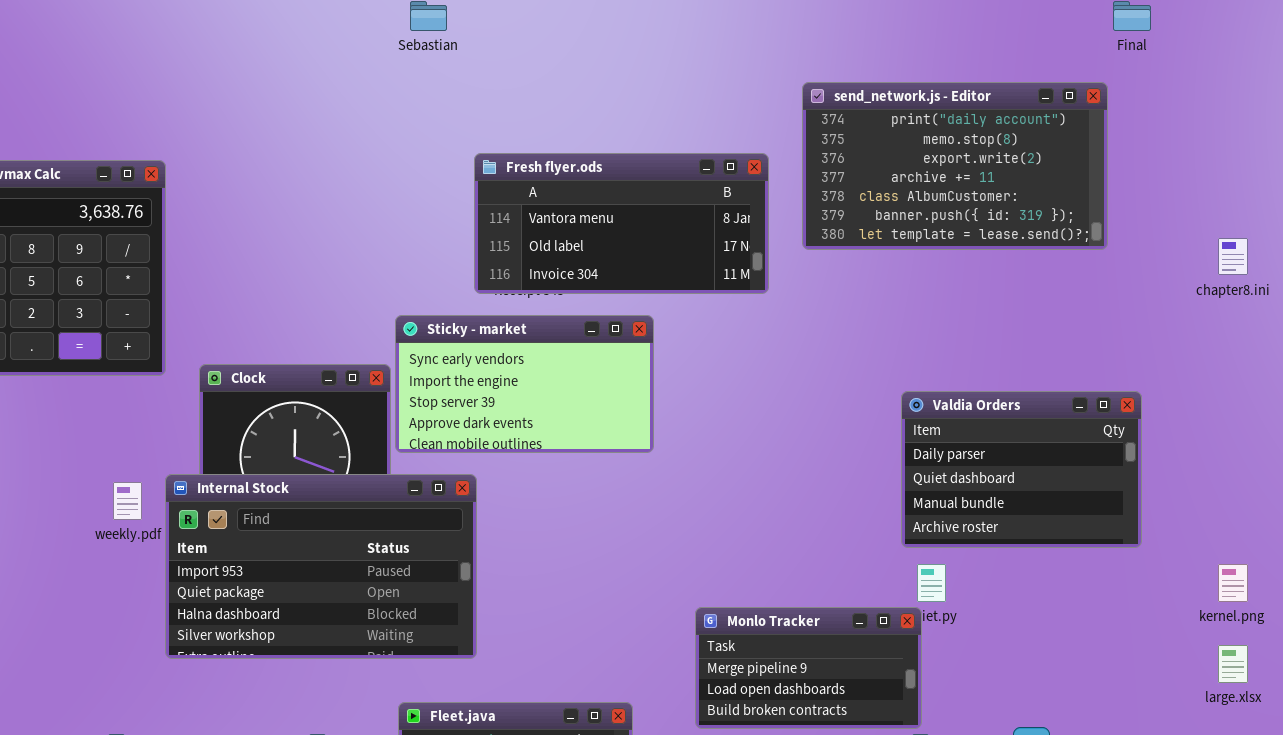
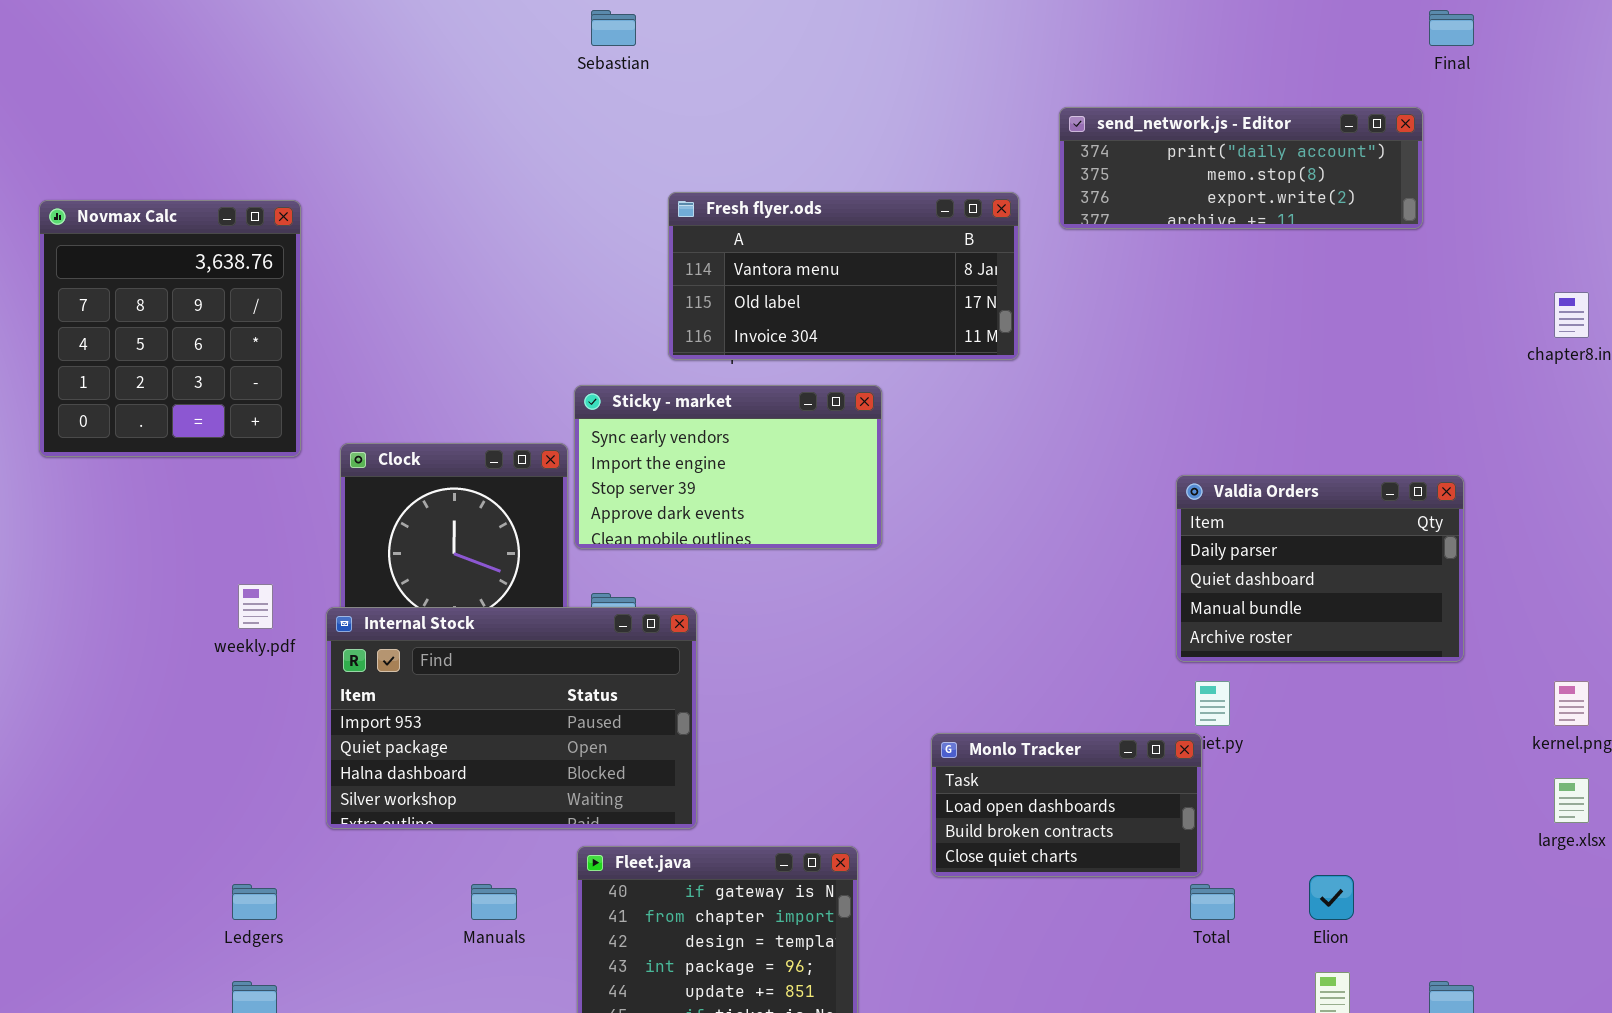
send_network.js - Editor: [802,82,1108,250] -> [1059,107,1423,229], resized
Internal Stock: [165,474,477,659] -> [326,607,697,829], moved
Monlo Tracker: [695,607,922,729] -> [931,733,1202,877], scrolled down 1 row

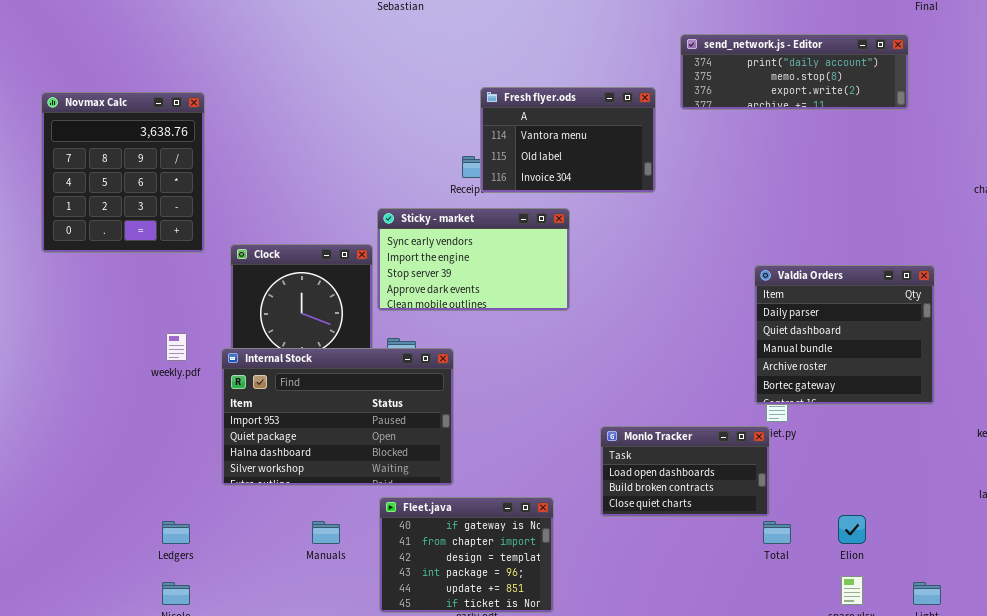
Fresh flyer.ods: [668,192,1019,360] -> [480,87,656,193], resized
Valdia Orders: [1176,475,1464,662] -> [754,265,935,405], resized

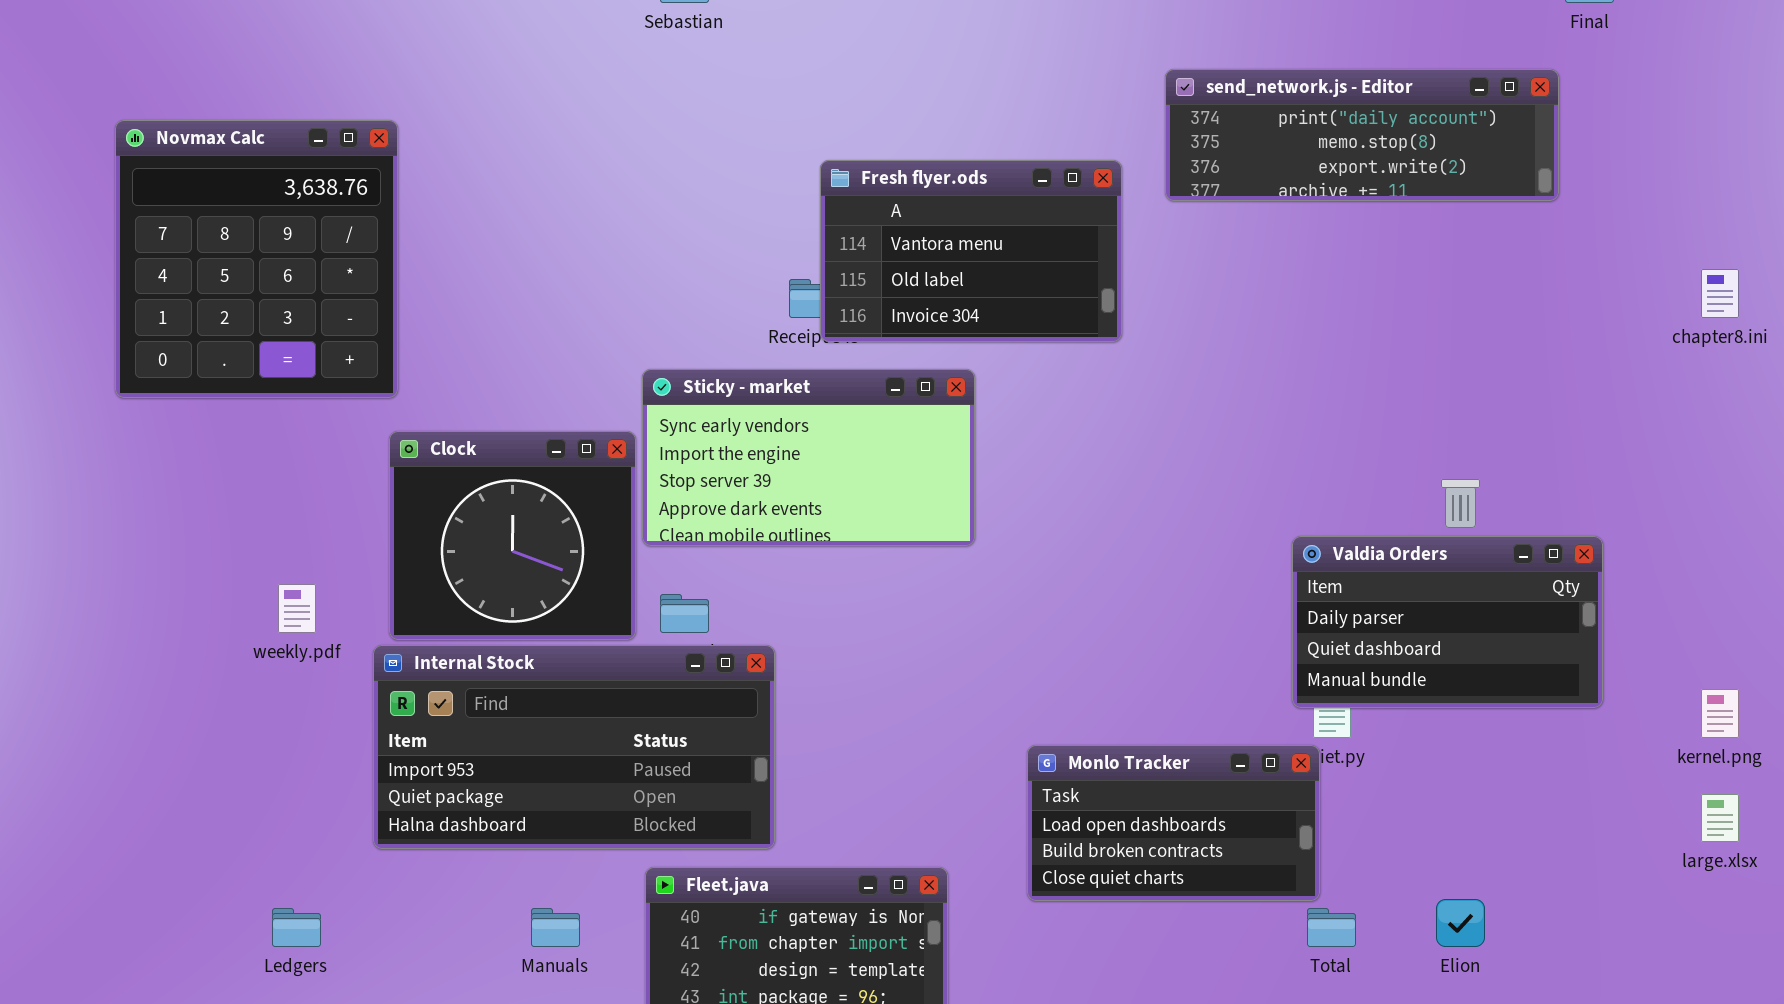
Novmax Calc: [41,92,205,253] -> [115,120,398,398], moved
Valdia Orders: [754,265,935,405] -> [1292,536,1603,708], resized
Internal Stock: [221,348,454,486] -> [373,645,775,849], resized

